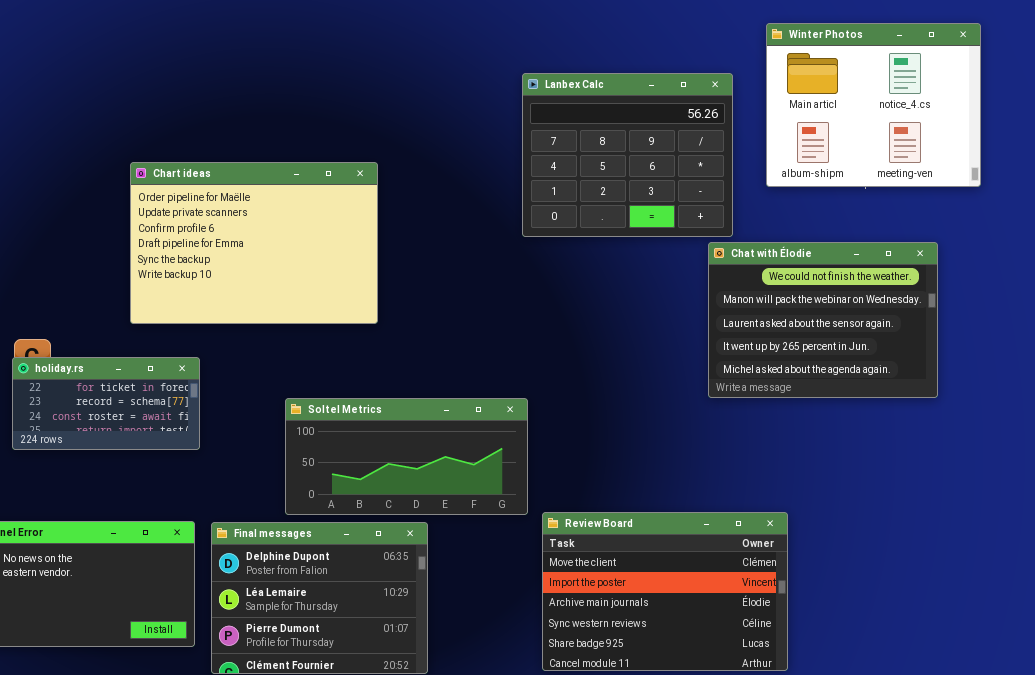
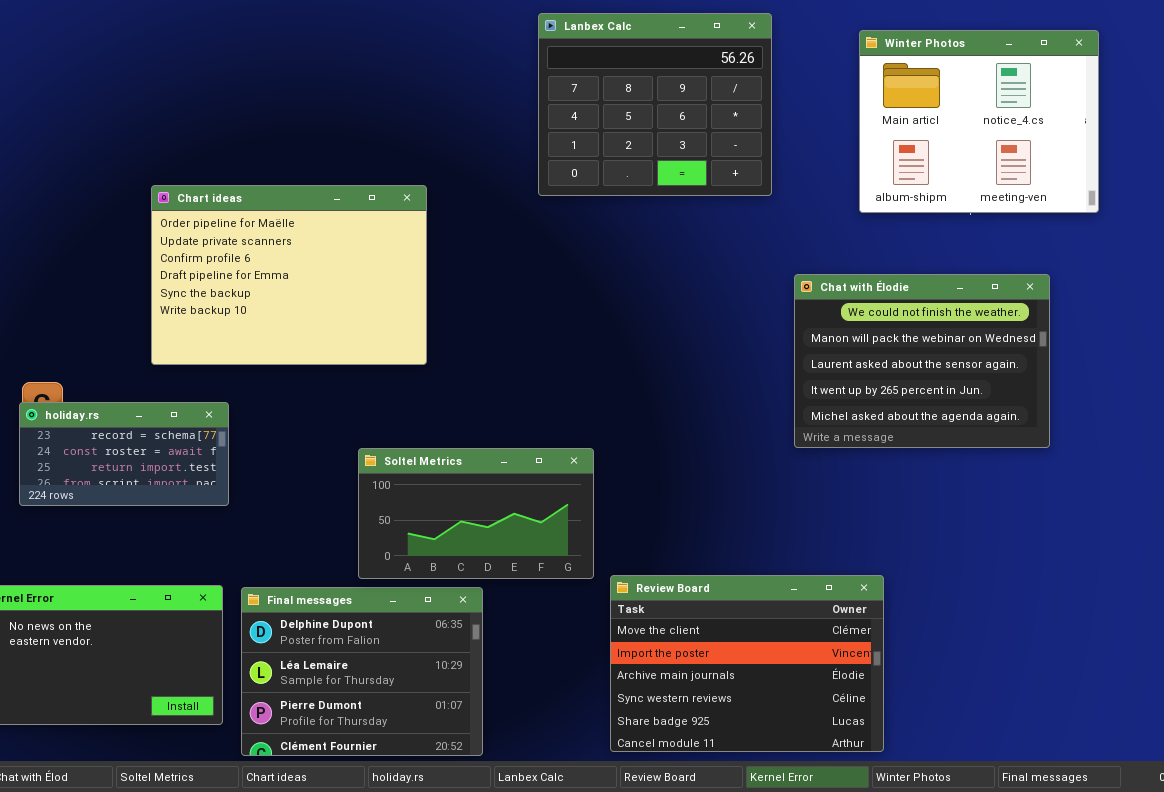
Lanbex Calc: [522,73,733,237] -> [538,13,772,196], moved
holiday.rs: [12,357,200,450] -> [19,402,229,506], scrolled down 1 row
Soltel Metrics: [285,398,528,515] -> [358,448,594,579], resized

